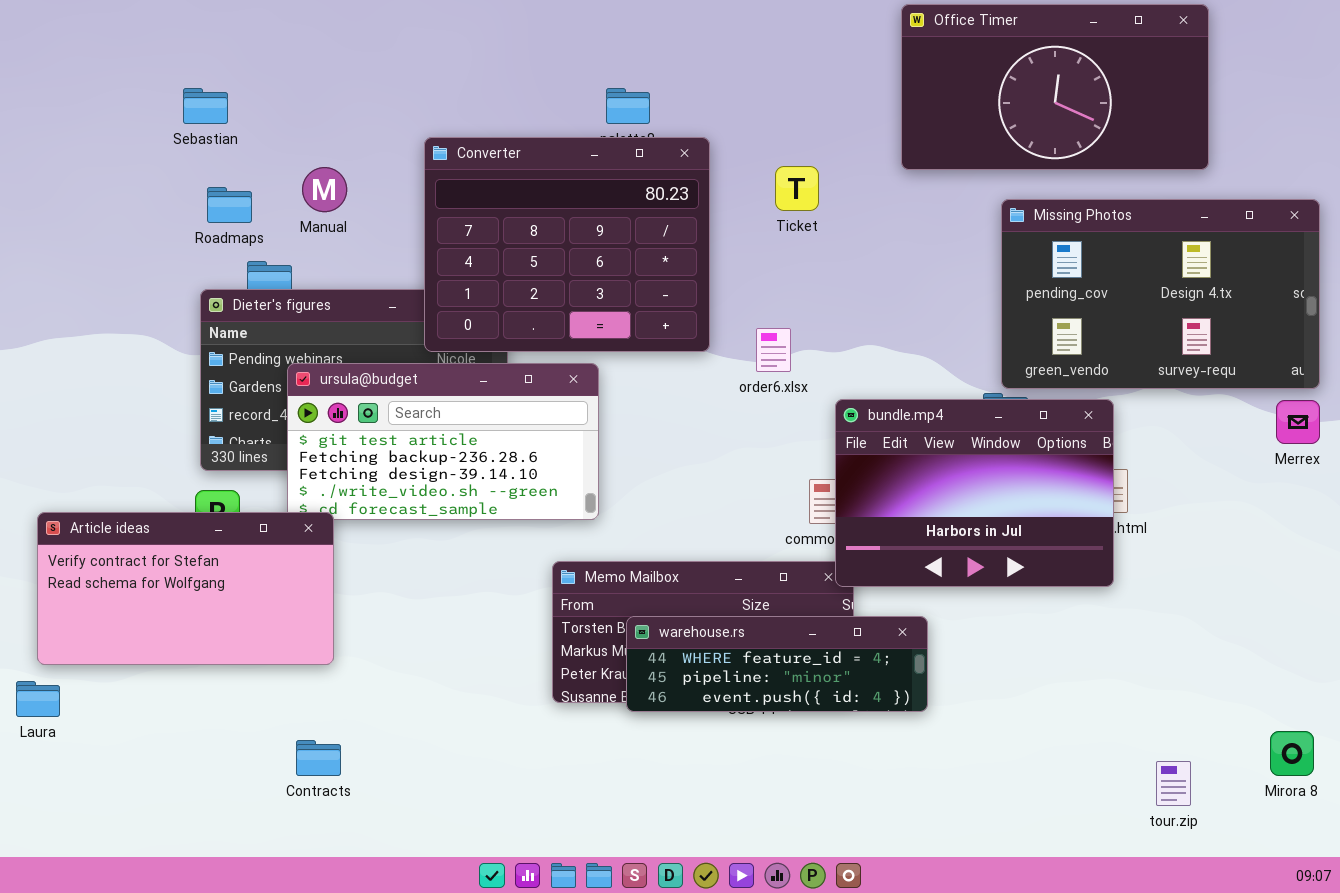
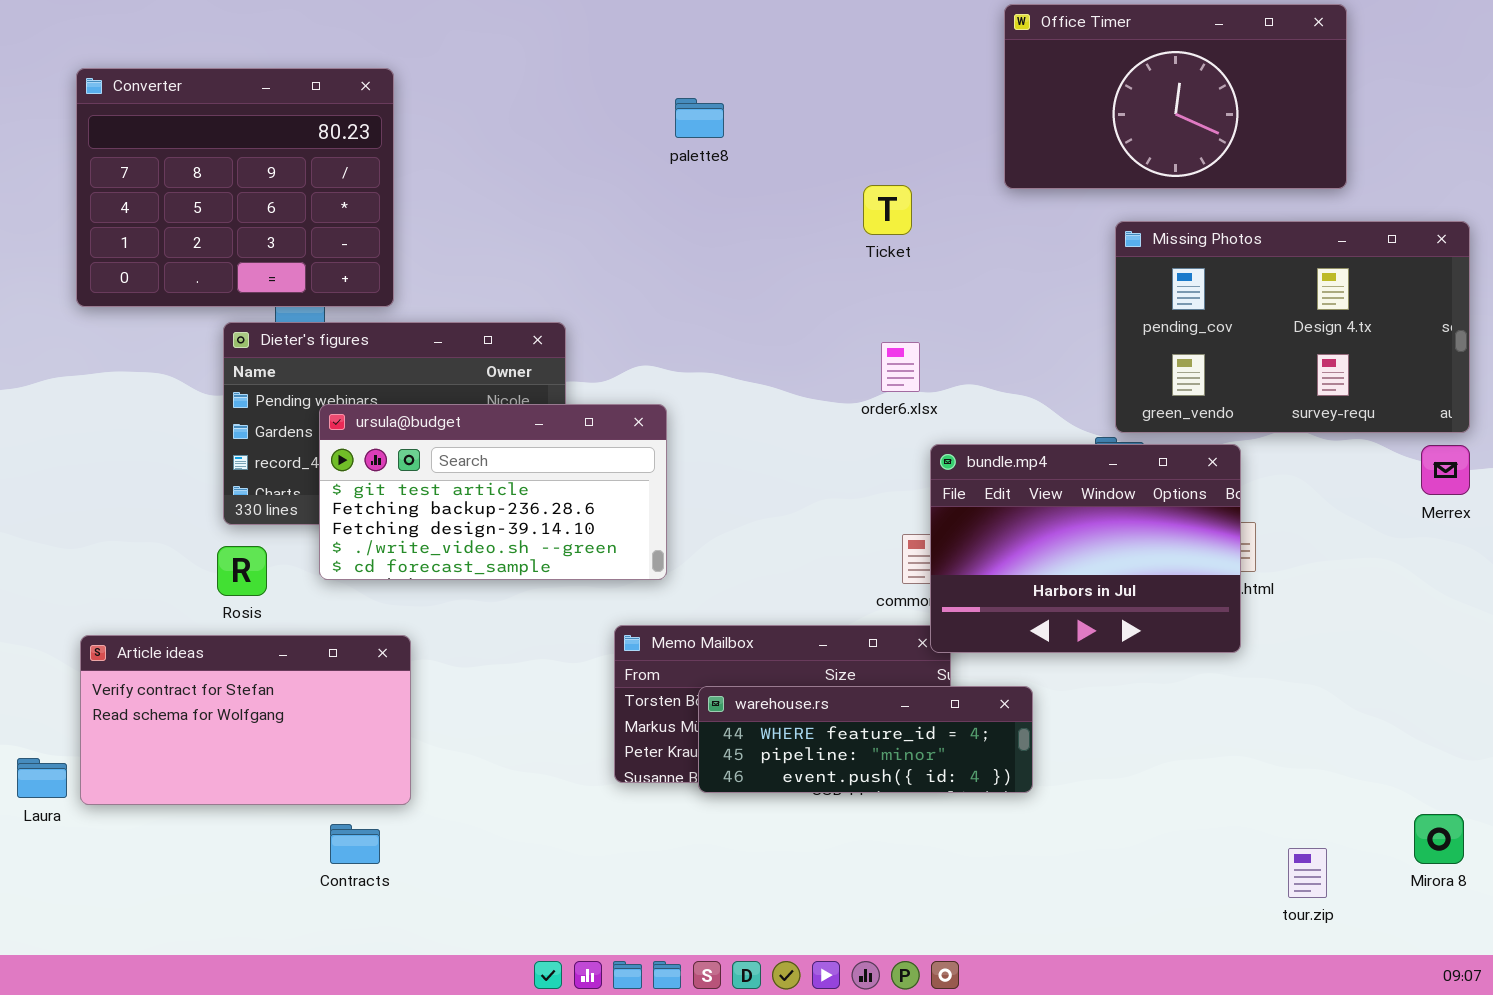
Converter: [424,137,710,352] -> [76,68,394,307], moved
order6.xlsx: [756,328,791,372] -> [881,342,920,392], moved
Article ideas: [37,512,334,665] -> [80,635,411,805], moved

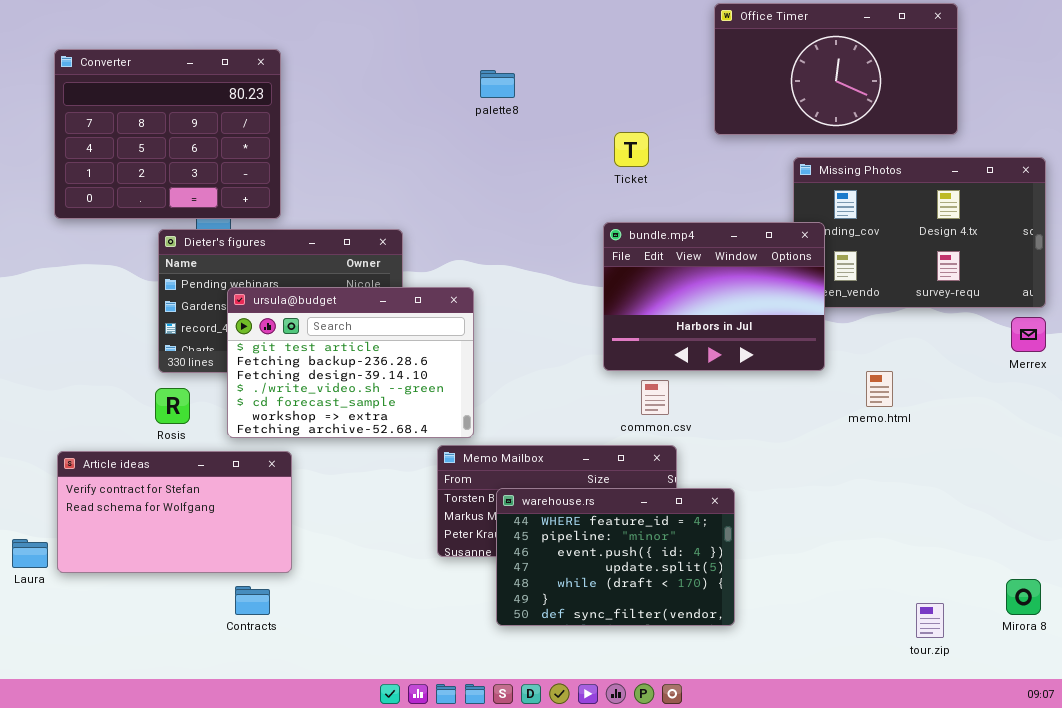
ursula@budget: [319,404,667,580] -> [227,287,474,438], resized
bundle.mp4: [930,444,1241,653] -> [603,222,825,371], moved
warehouse.rs: [698,686,1033,793] -> [496,488,735,626], resized

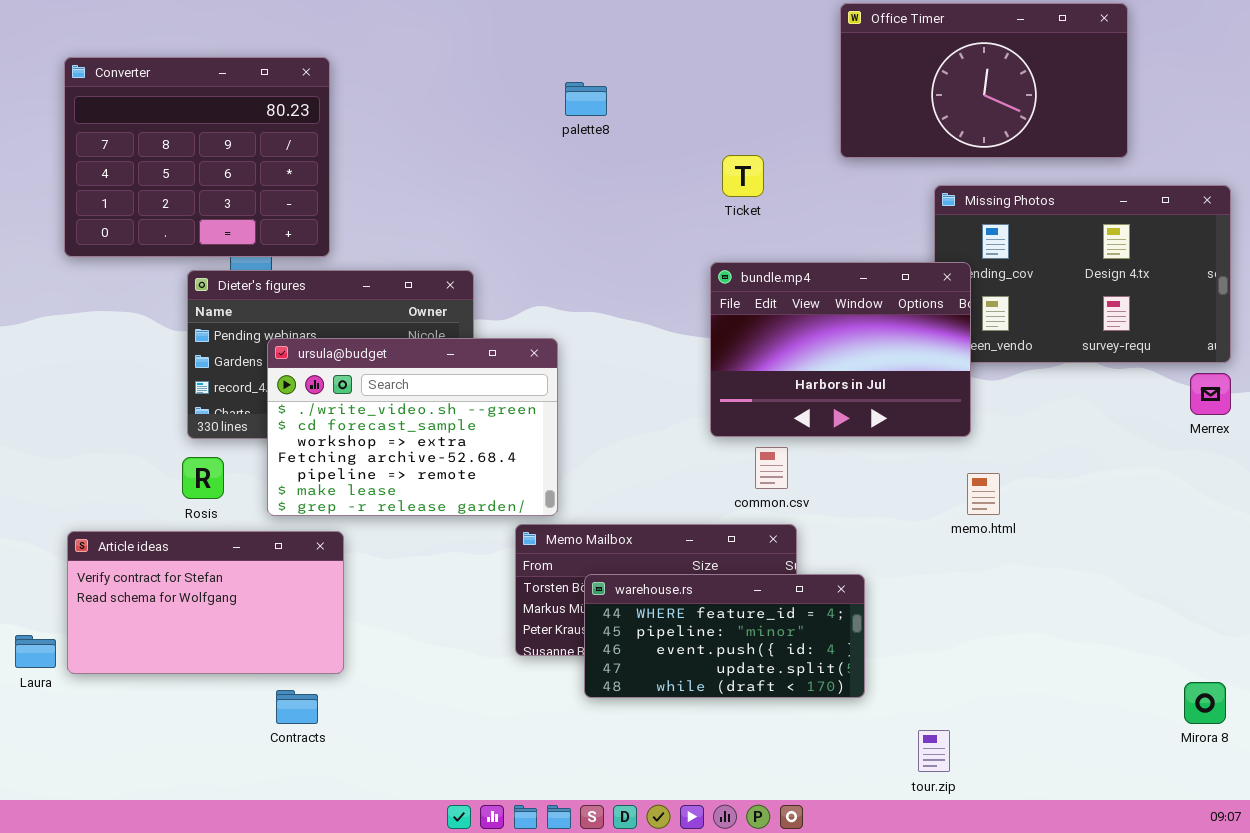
ursula@budget: [227,287,474,438] -> [267,338,558,516], scrolled down 3 rows
memo.html: [866,371,893,407] -> [967,473,1000,515], moved
warehouse.rs: [496,488,735,626] -> [584,574,865,698], resized
tour.zip: [916,603,944,638] -> [918,730,950,772], moved

